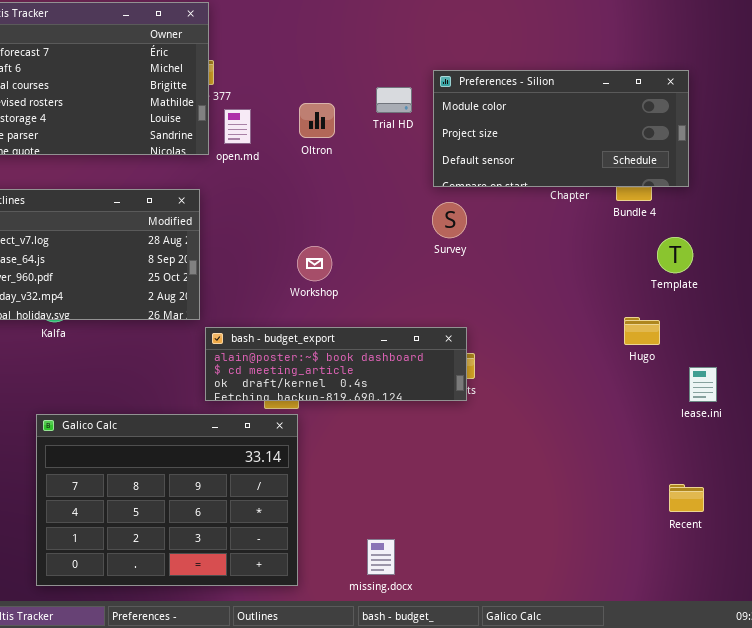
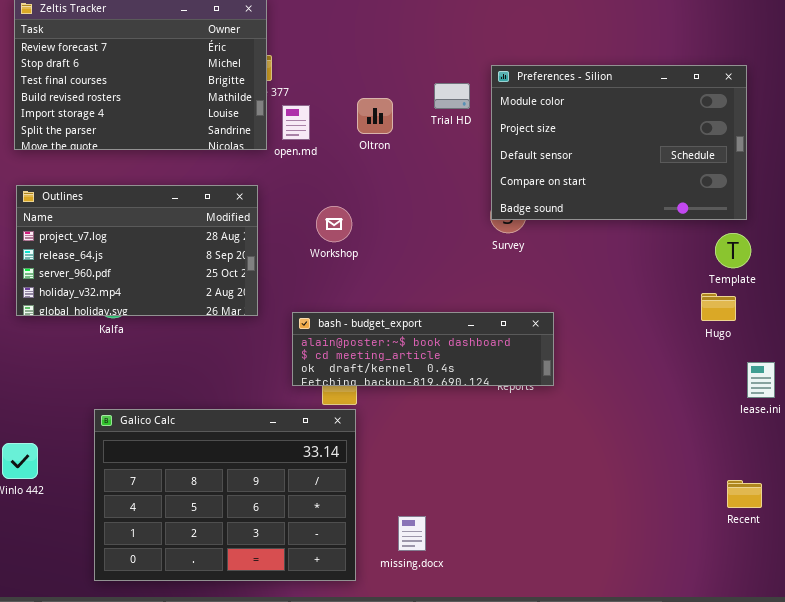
Preferences - Silion: [433,70,689,187] -> [491,65,747,220], resized
Workshop: [297,246,332,281] -> [316,206,352,242], moved
Hugo: [624,317,660,345] -> [701,293,736,321], moved
bash - budget_export: [205,327,467,401] -> [292,312,554,386], moved
missing.docx: [367,539,395,575] -> [398,516,426,551], moved

